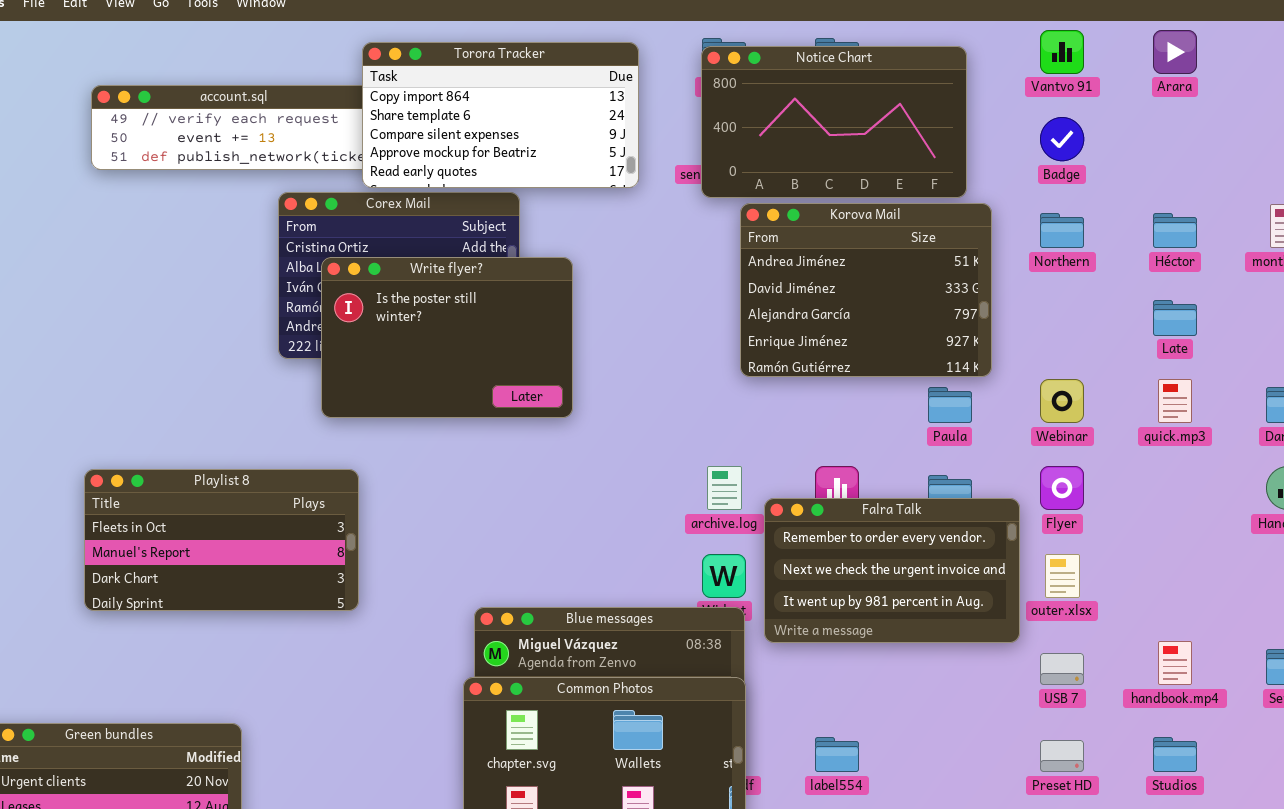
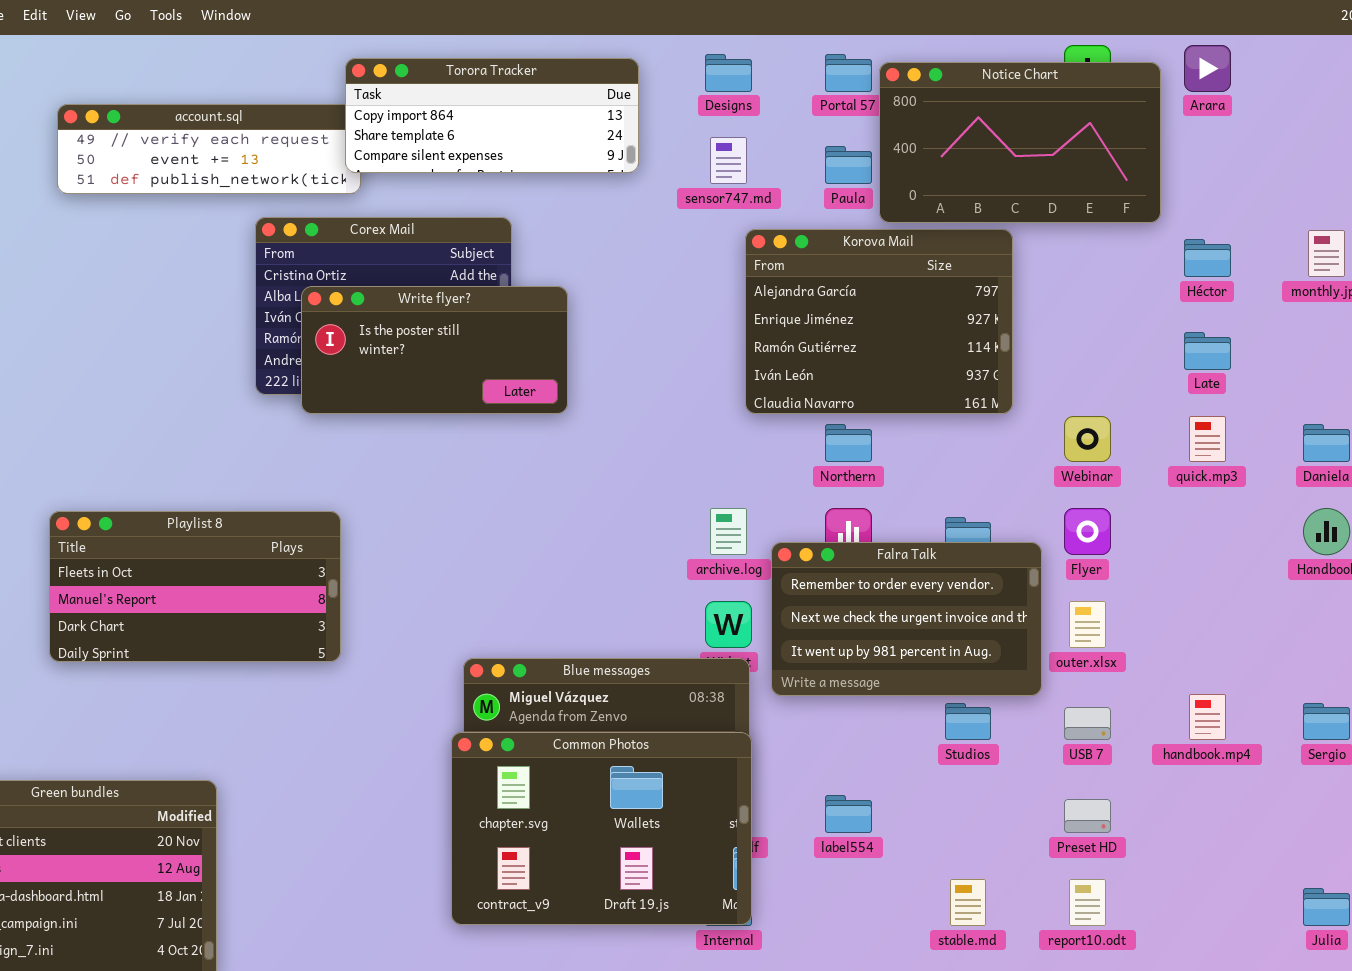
Torora Tracker: [362,42,639,188] -> [345,58,639,173], resized
Notice Chart: [701,46,967,198] -> [879,62,1161,223], moved
Korova Mail: [740,203,992,377] -> [745,229,1013,414], scrolled down 2 rows
Northern: [1040,213,1084,248] -> [825,424,872,462], moved
Write flyer?: [321,257,573,418] -> [301,286,568,414], resized
Paula: [928,387,972,423] -> [825,146,872,184], moved
Studios: [1153,737,1197,772] -> [945,703,991,740], moved

